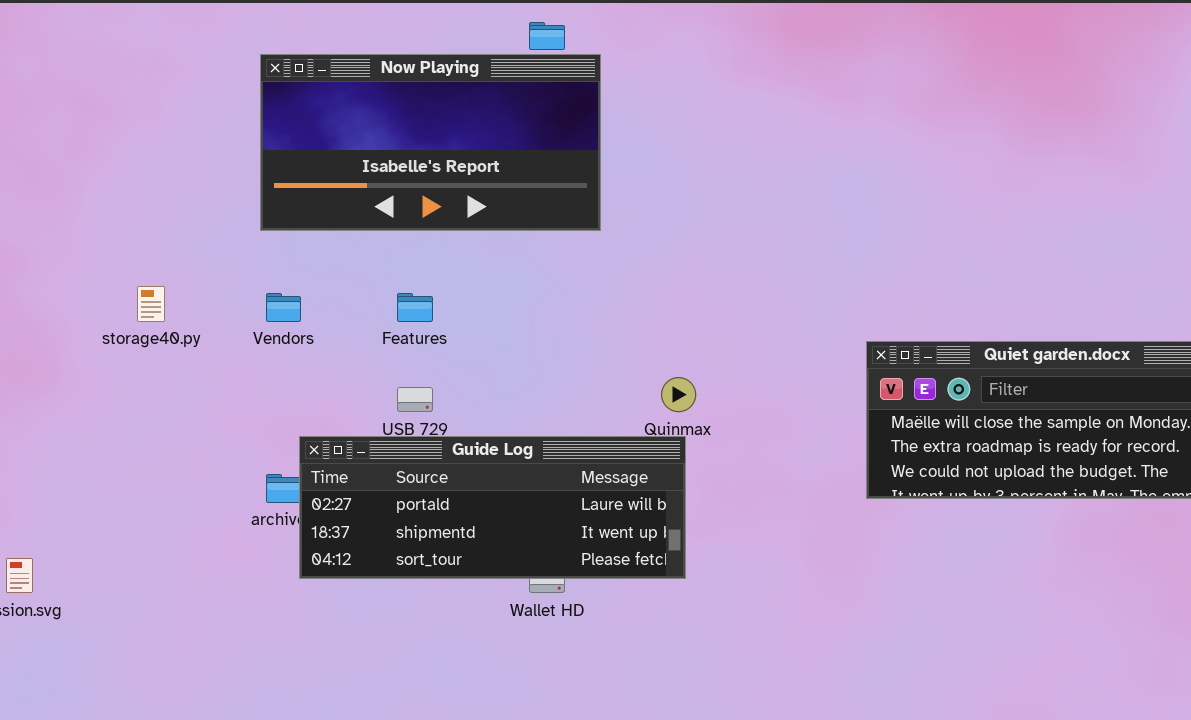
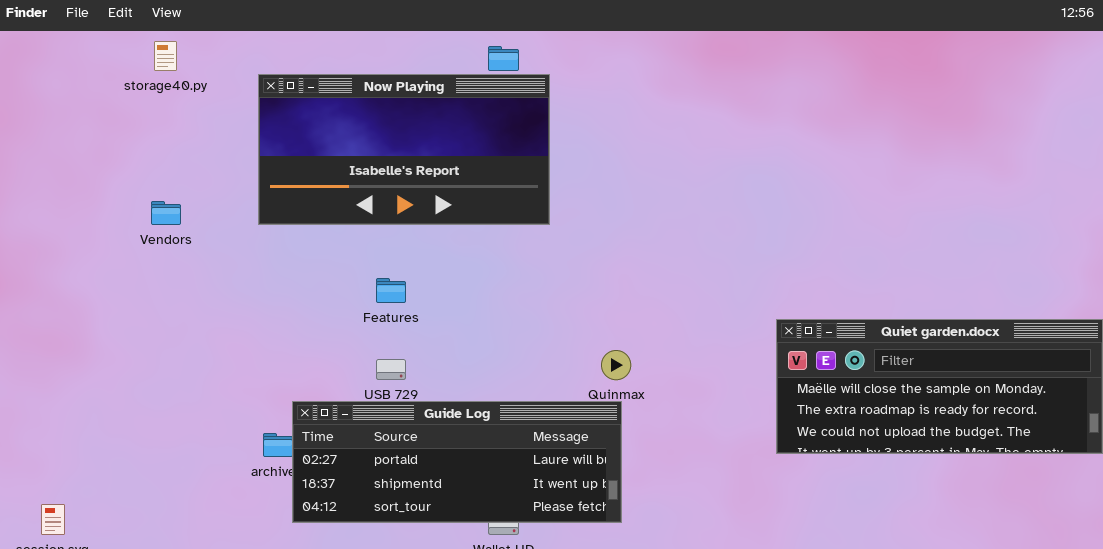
storage40.py: [137,286,165,322] -> [154,41,177,71], moved
Vendors: [266,293,301,322] -> [151,201,181,225], moved

